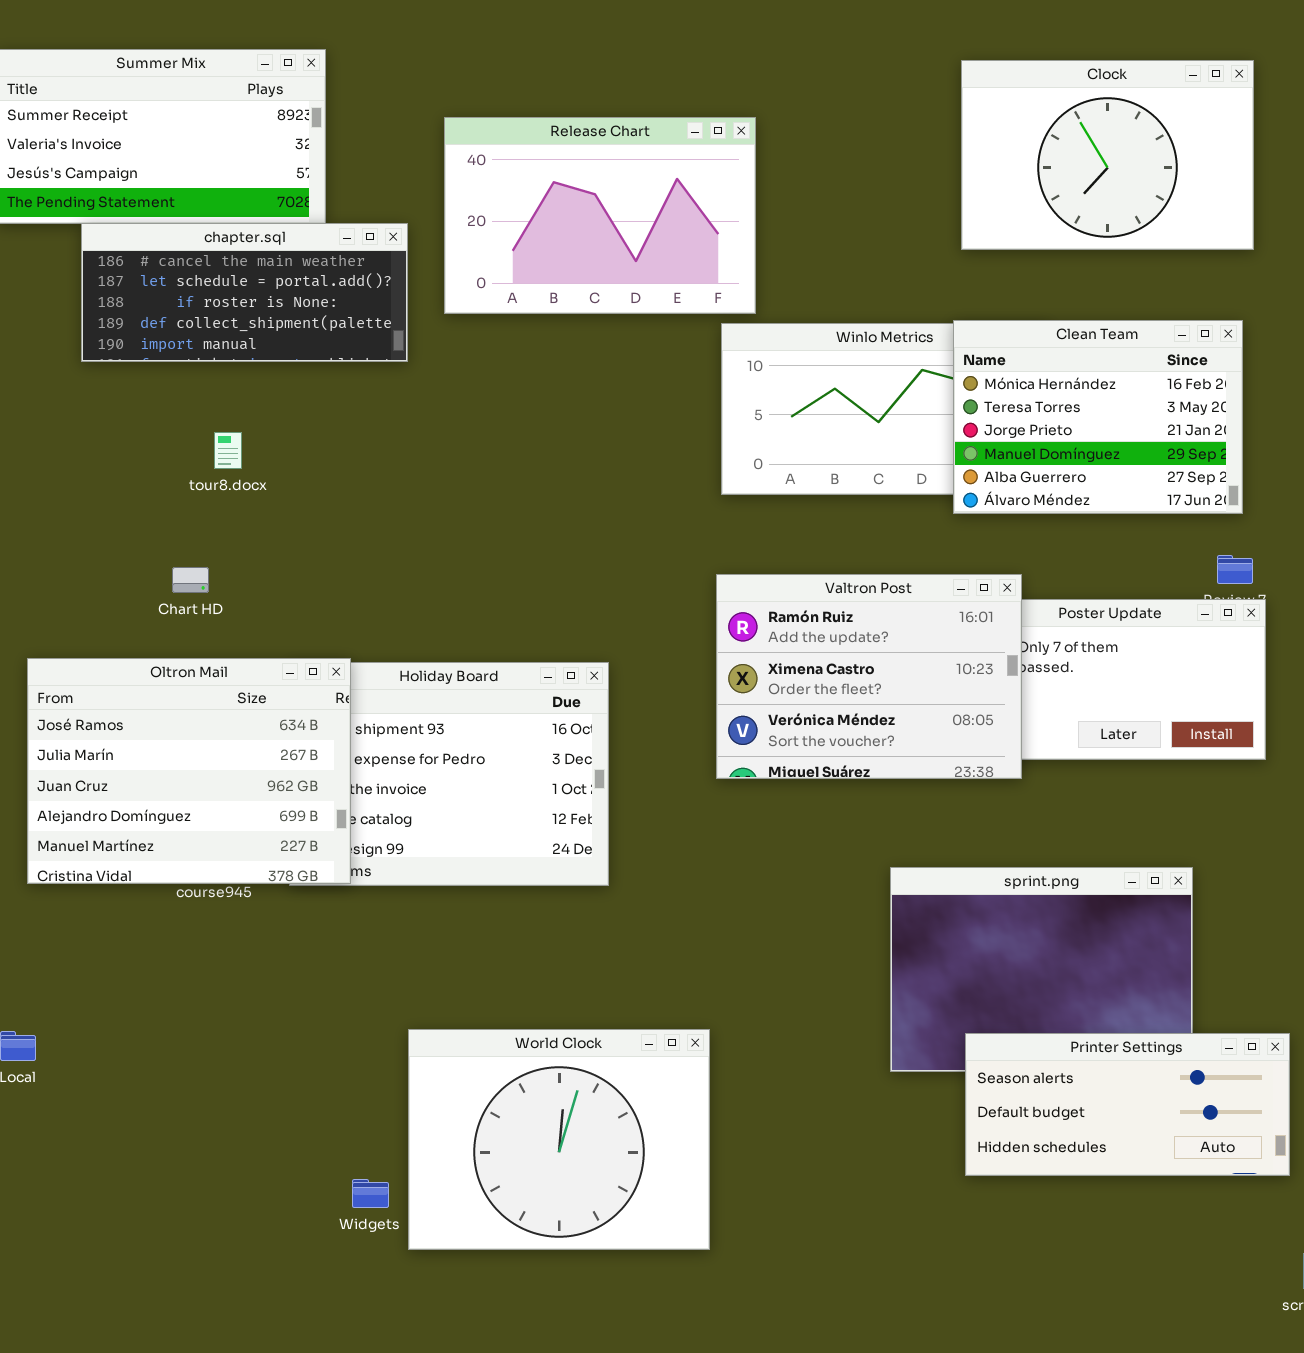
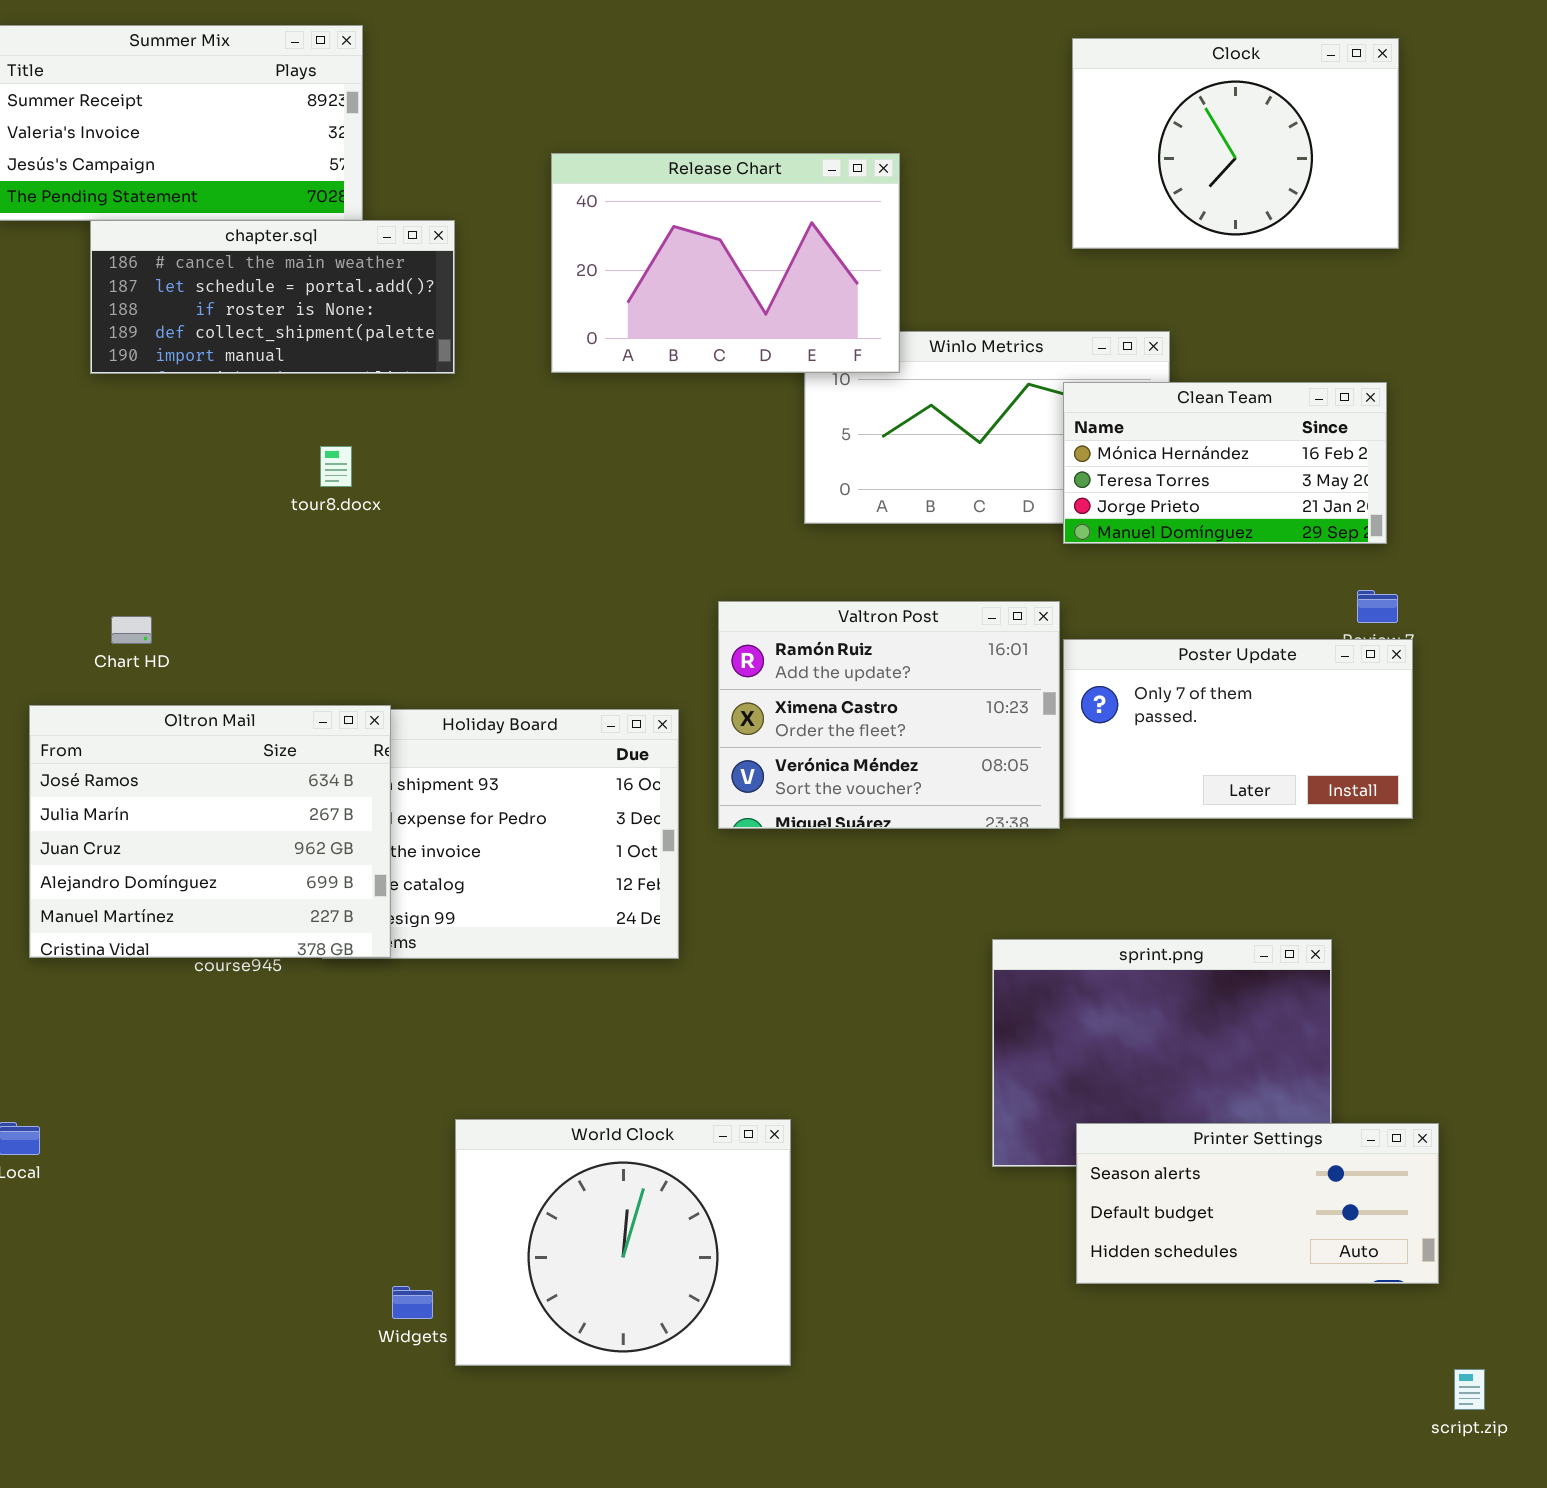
Release Chart: [444,117,756,314] -> [551,153,900,373], moved
Clean Team: [953,320,1243,514] -> [1063,382,1387,544], resized
tour8.docx: [214,432,242,469] -> [320,446,352,487], moved
Chart HD: [172,567,209,593] -> [111,616,152,644], moved
Valtron Post: [716,574,1022,779] -> [718,601,1060,829], moved

